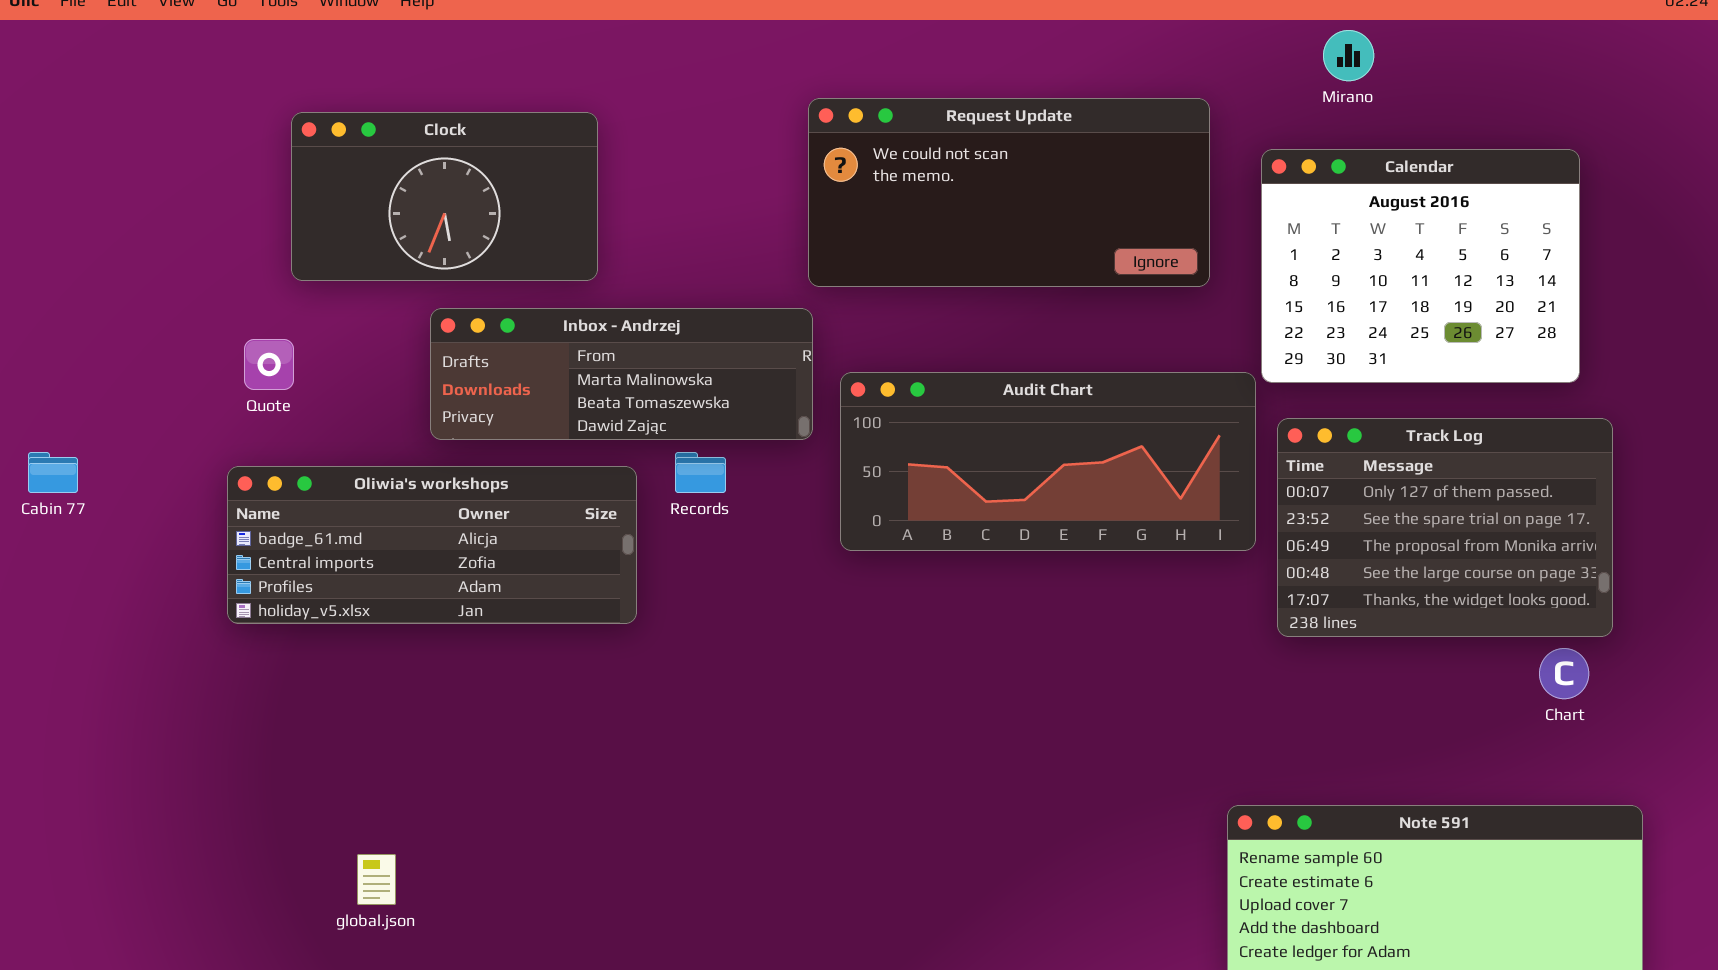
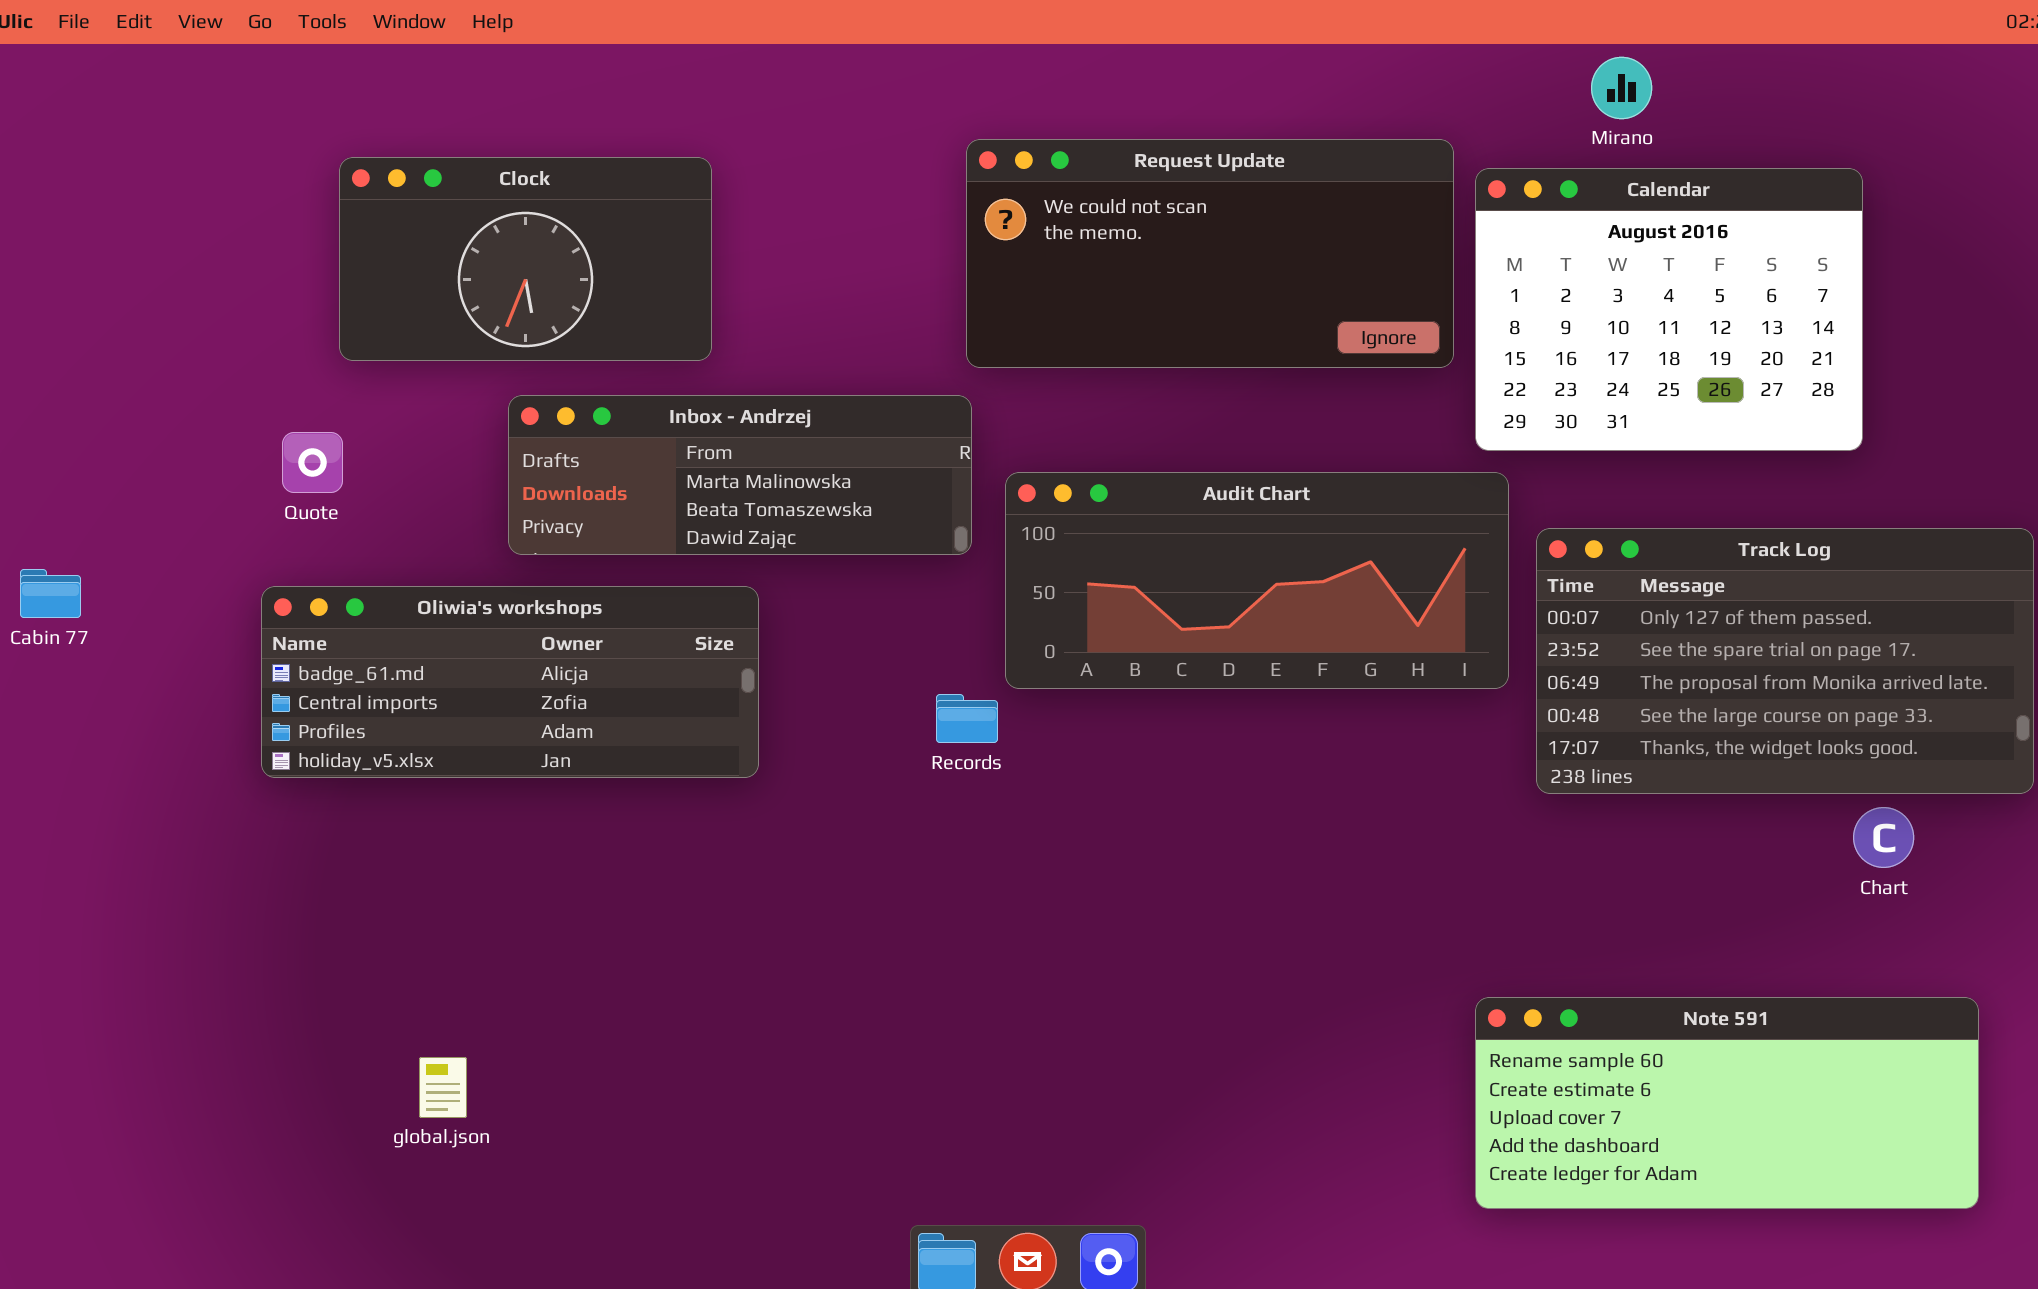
Calendar: [1261,149,1580,383] -> [1475,168,1863,451], moved
Track Log: [1277,418,1613,637] -> [1536,528,2034,794], resized
Records: [675,452,726,493] -> [936,694,998,743], moved

